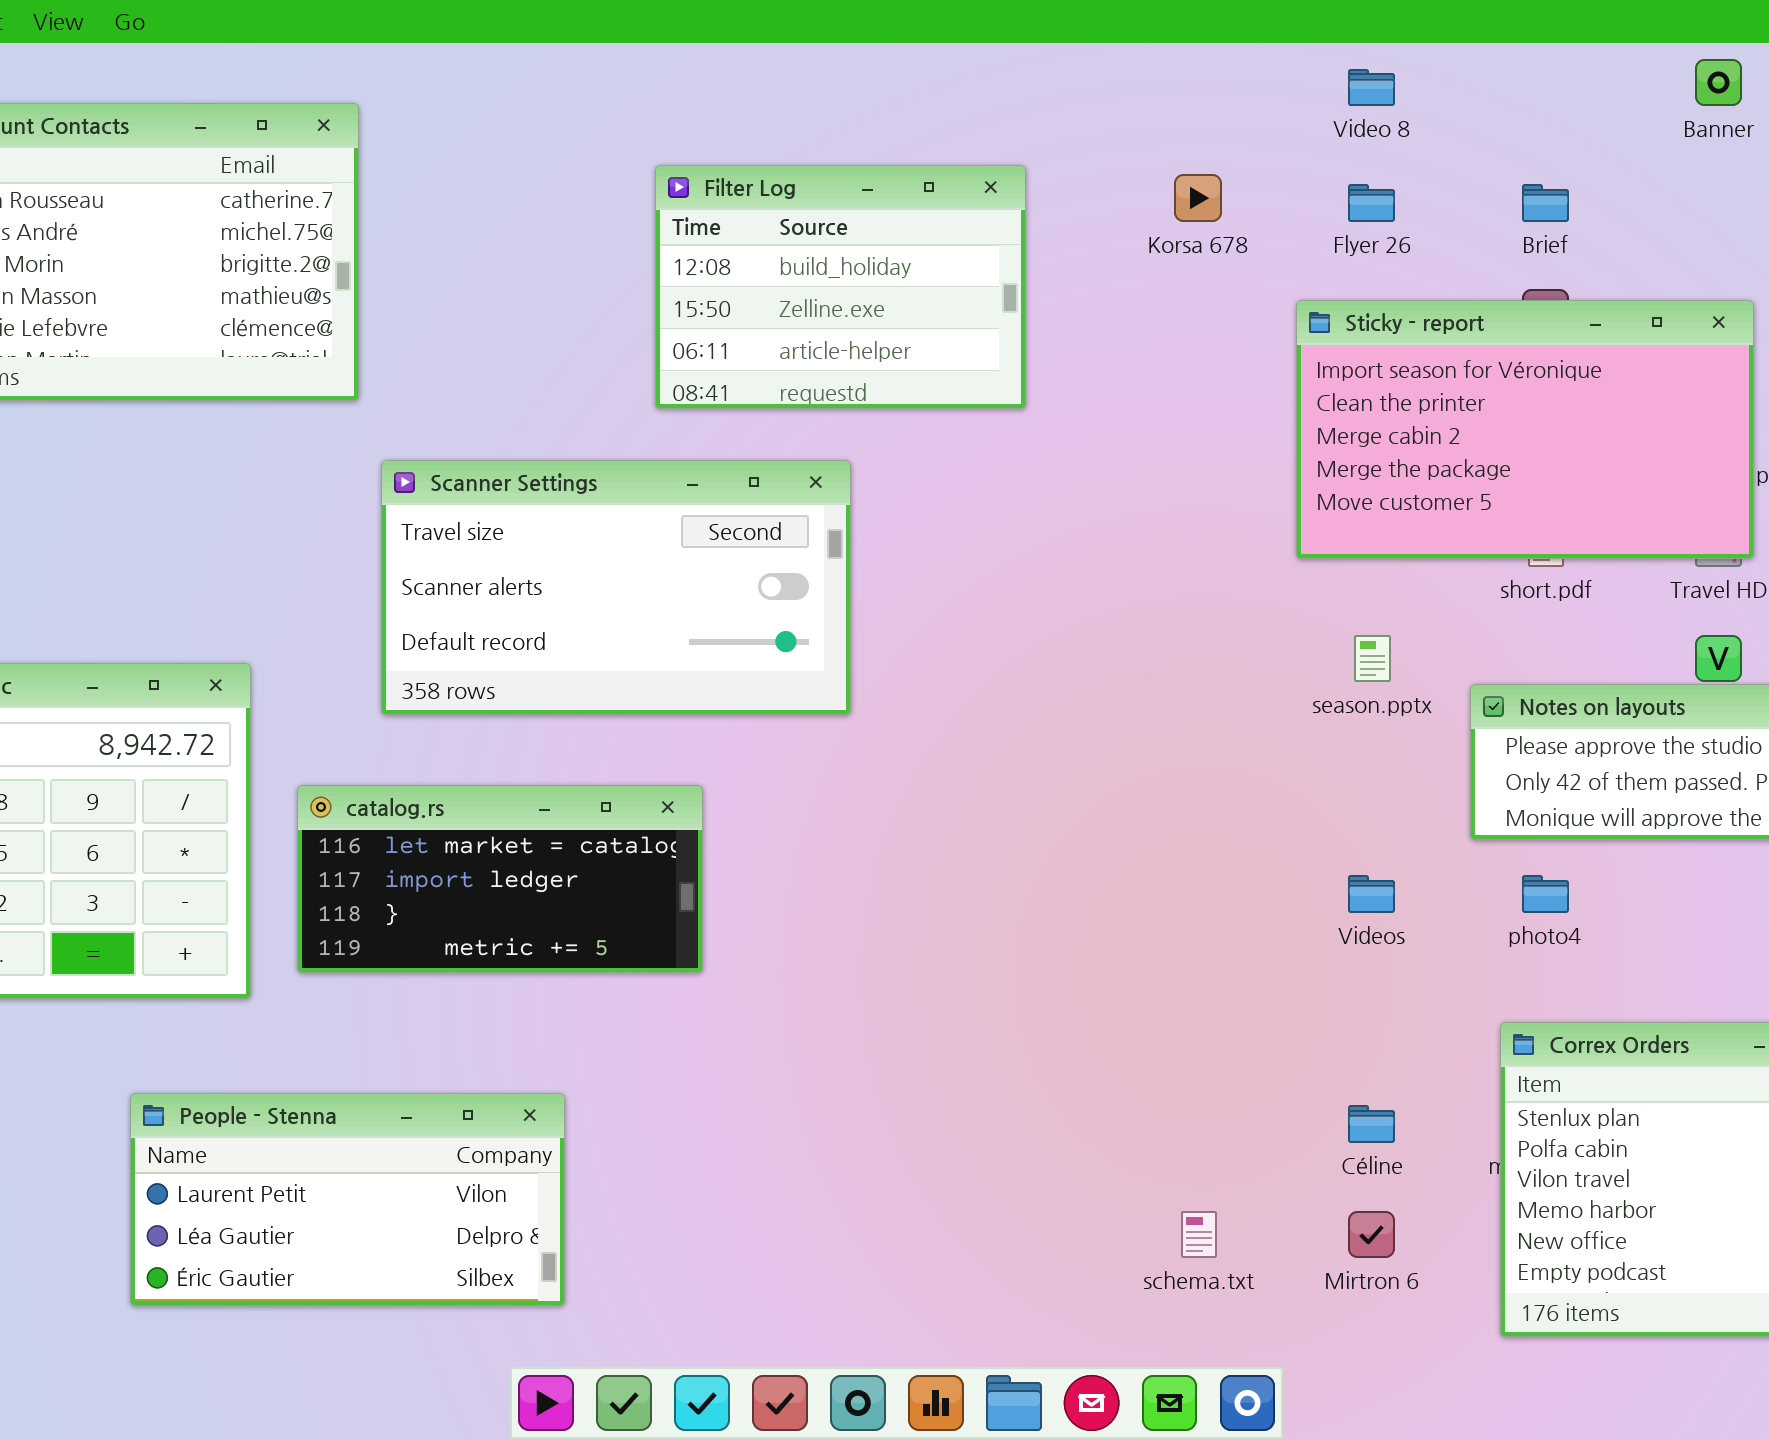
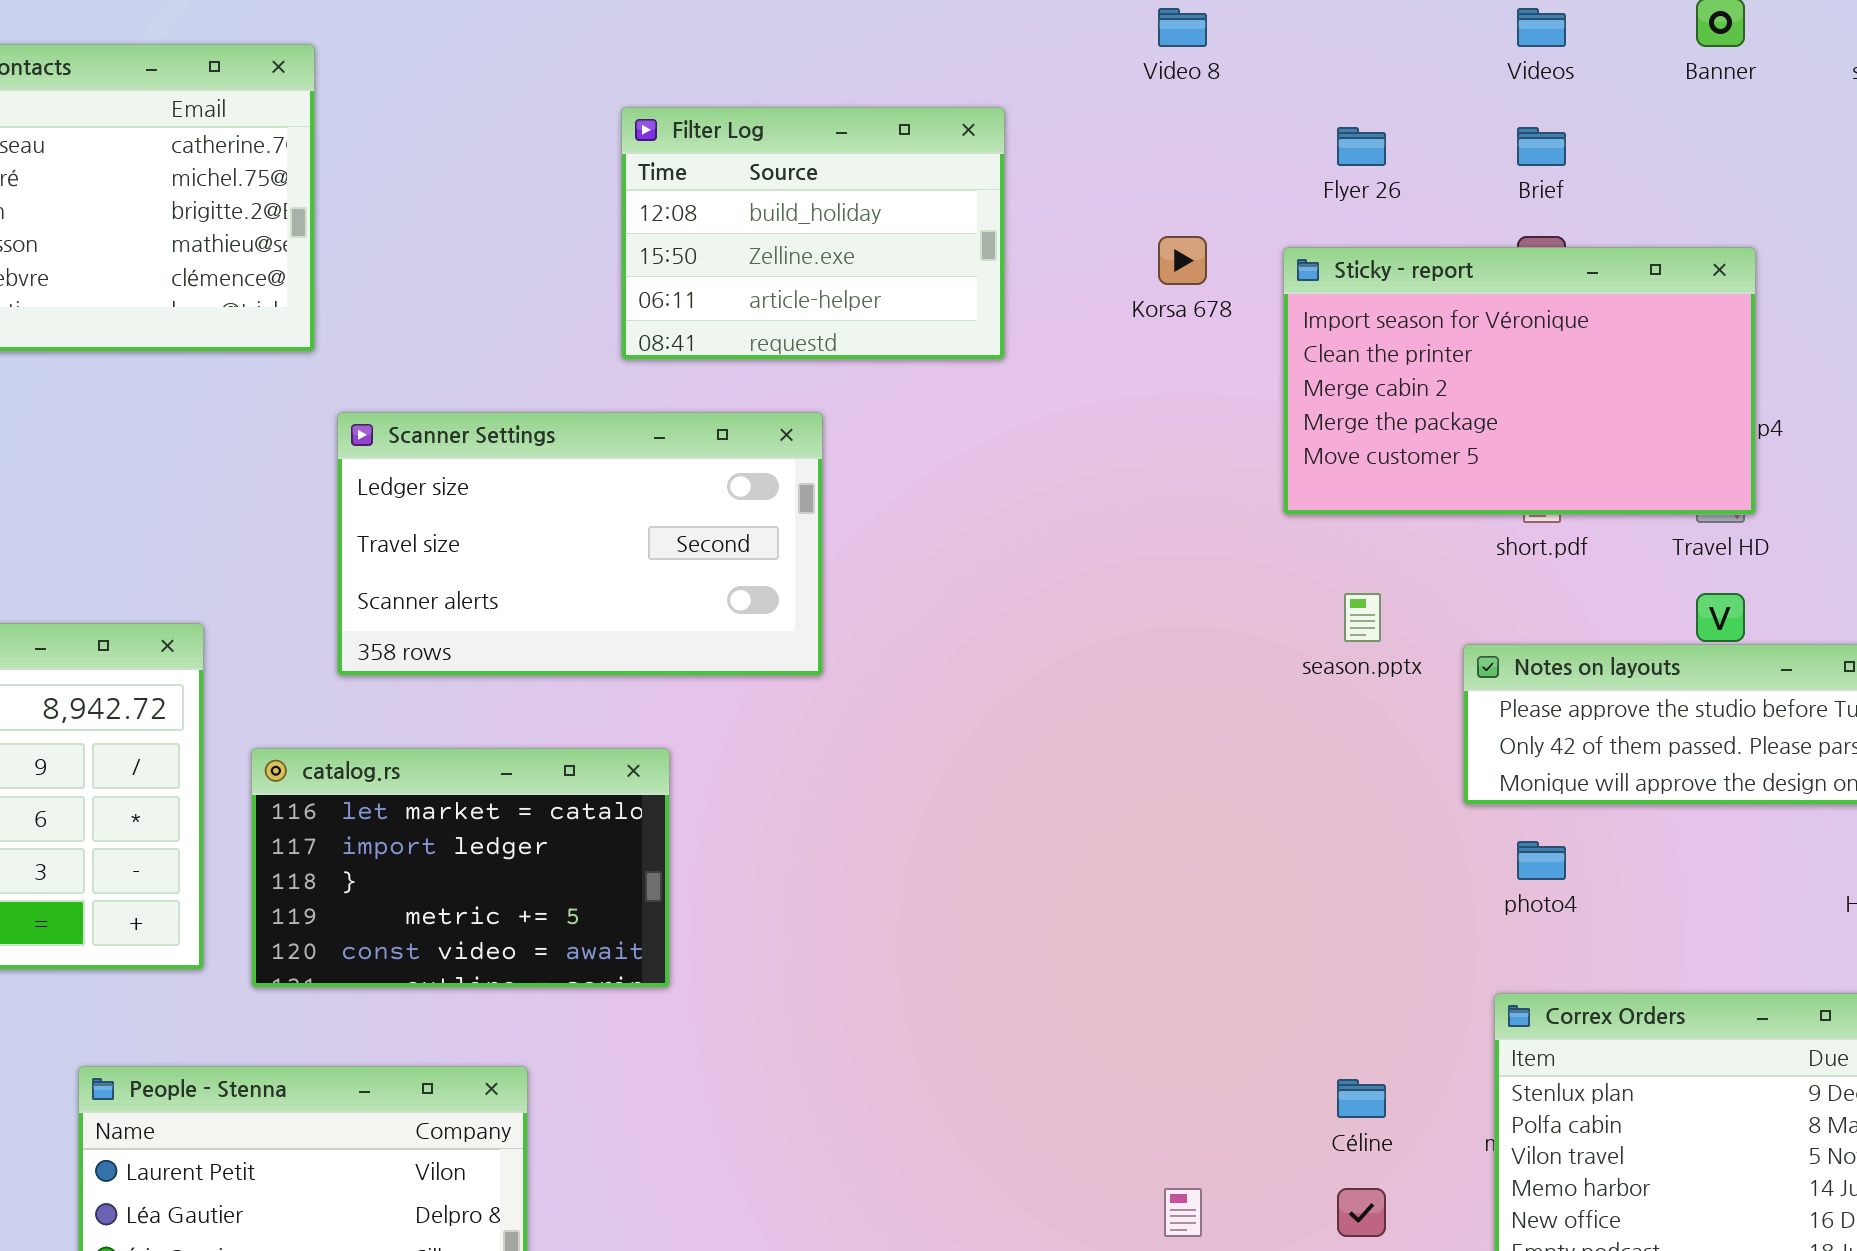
Video 8: [1348,69,1395,106] -> [1158,8,1207,47], moved
Korsa 678: [1174,174,1222,222] -> [1158,236,1207,285], moved
Scanner Settings: [381,460,851,715] -> [337,412,823,676], scrolled up 1 row
catalog.rs: [297,785,703,973] -> [251,748,670,988], resized
Videos: [1348,875,1395,913] -> [1517,8,1566,47], moved

